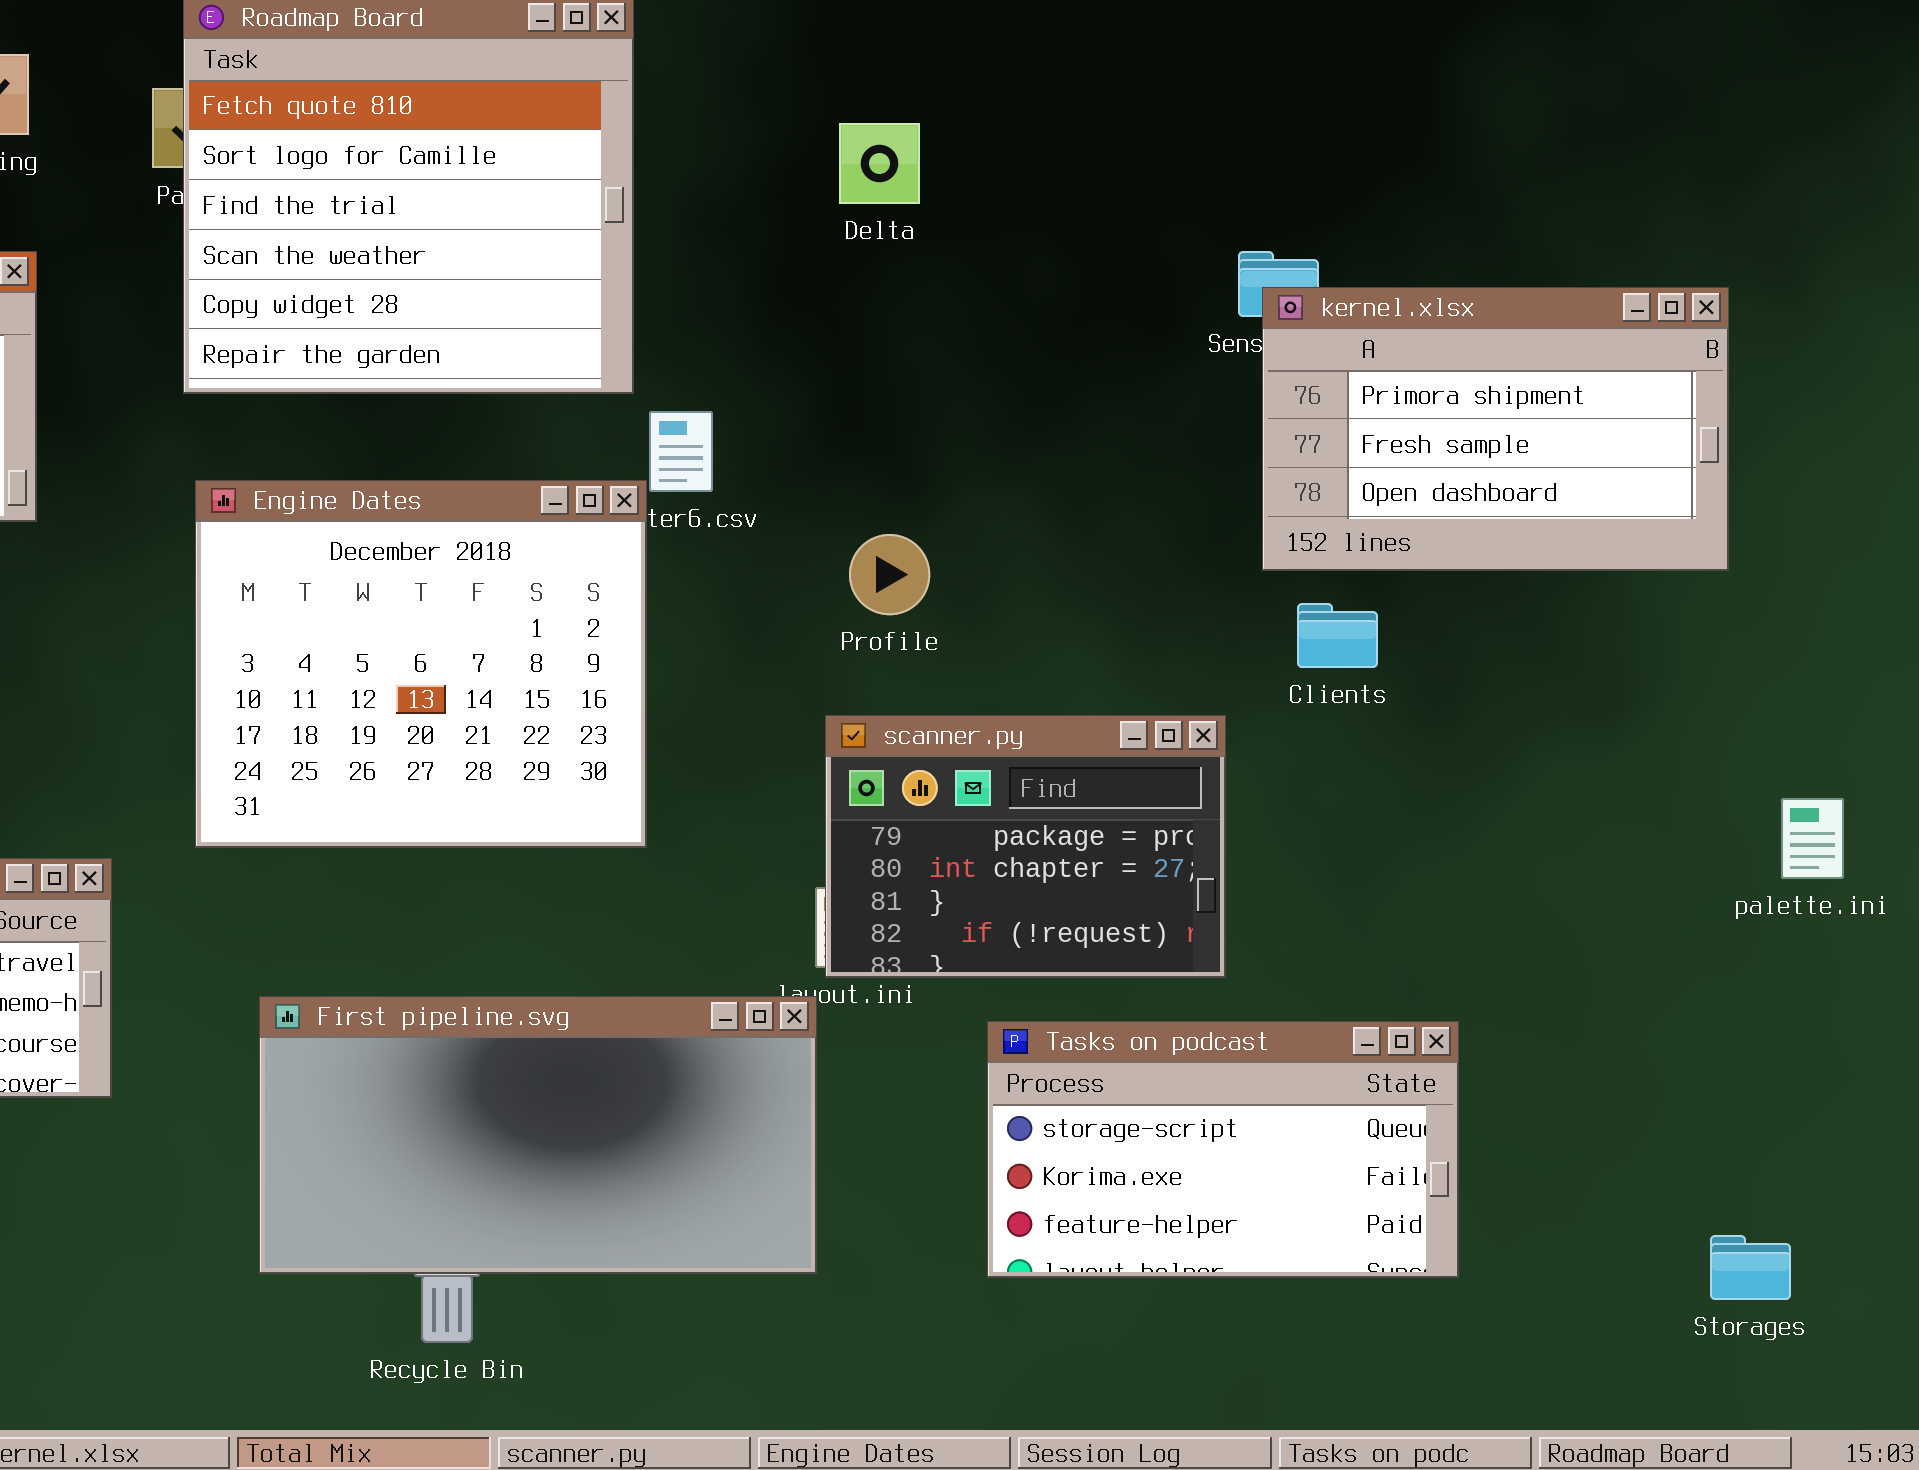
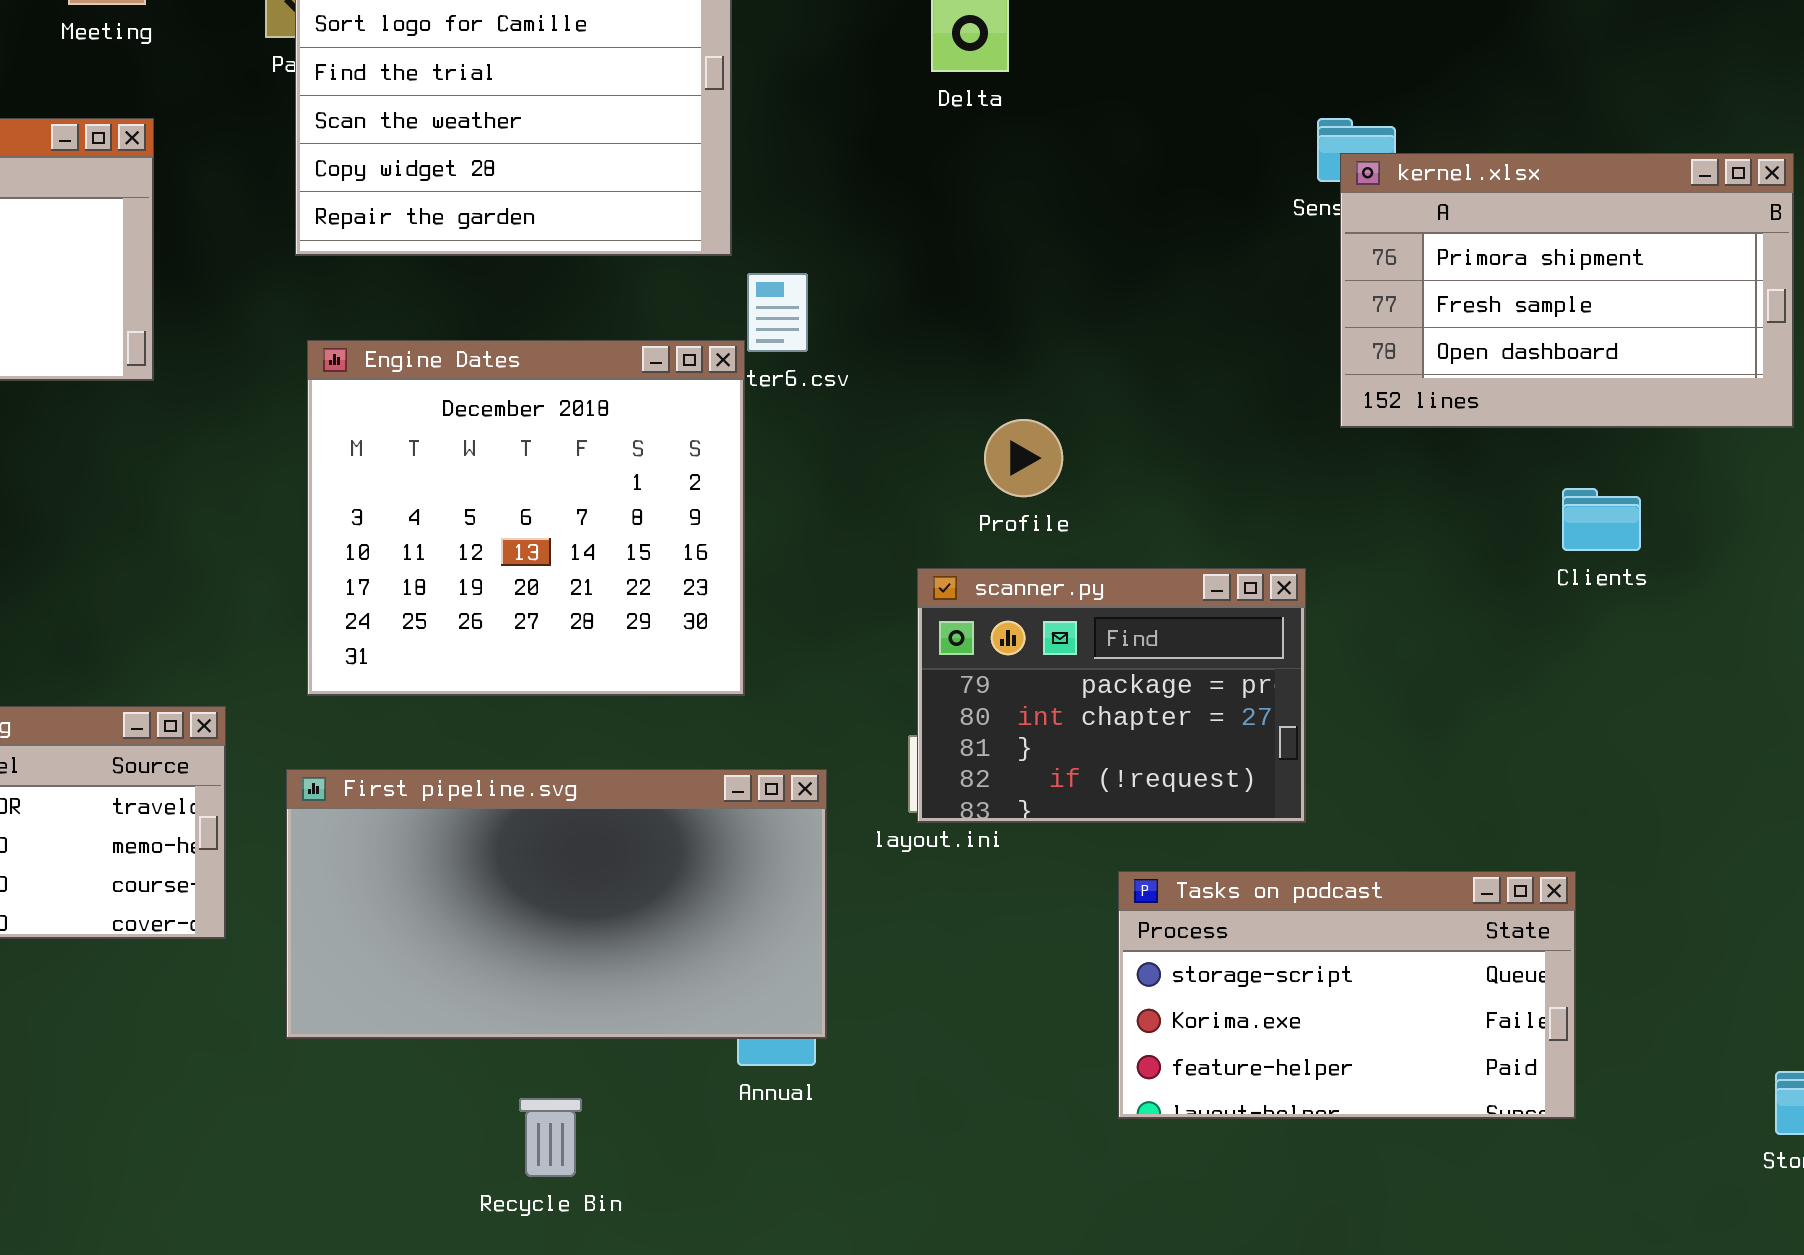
Profile: [849,534,930,615] -> [984,419,1063,497], moved
Clients: [1297,603,1378,668] -> [1562,488,1641,551], moved
First pipeline.svg: [259,996,817,1274] -> [286,769,827,1039], moved
Tasks on podcast: [987,1021,1459,1278] -> [1118,871,1576,1119], moved

